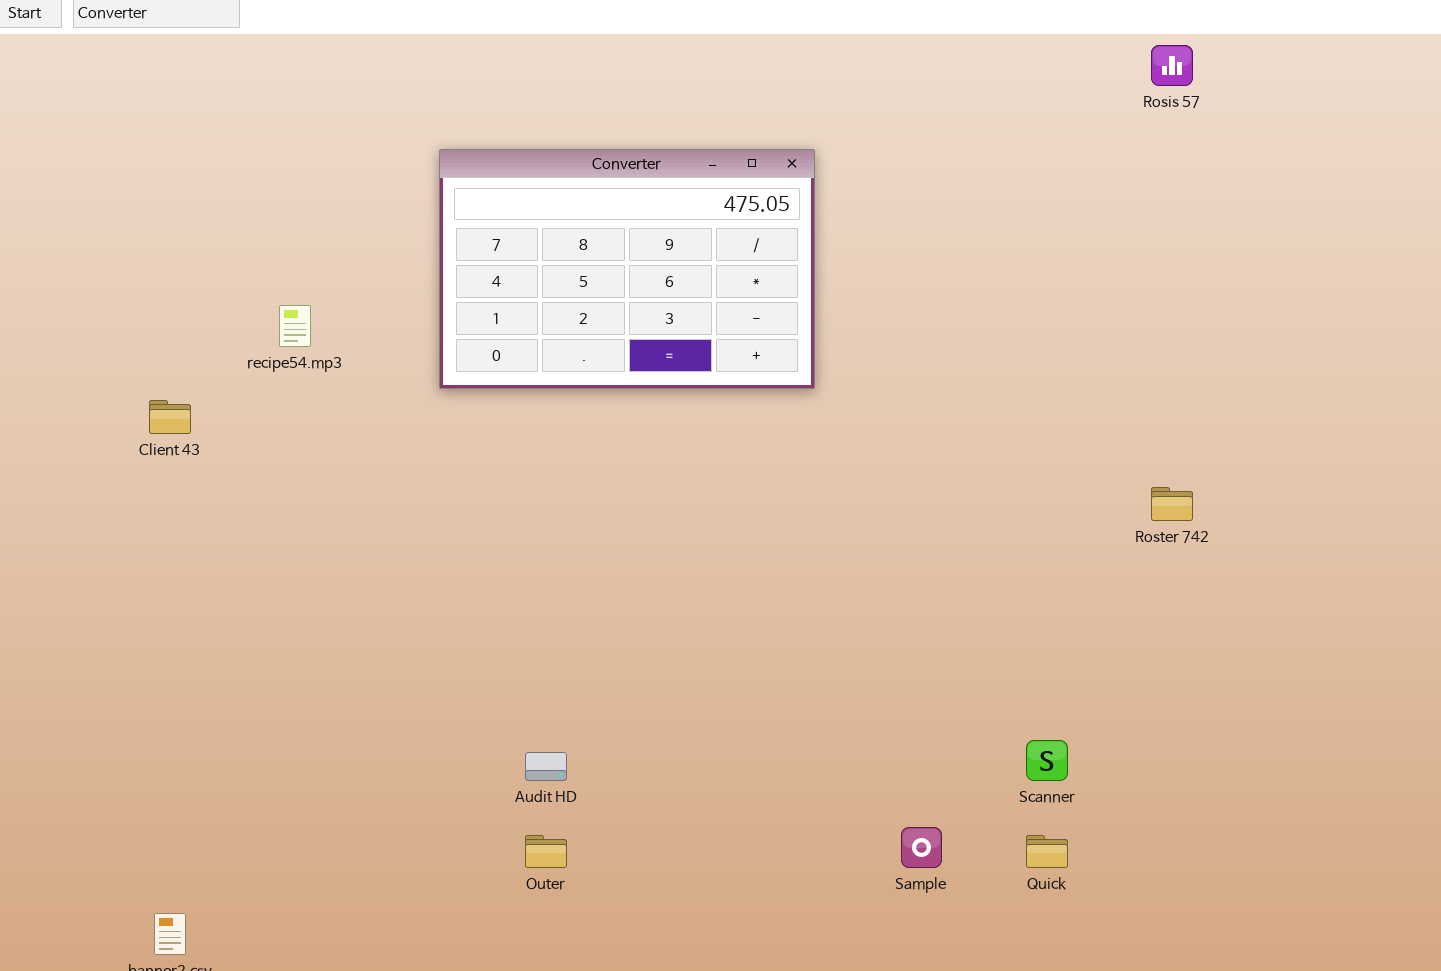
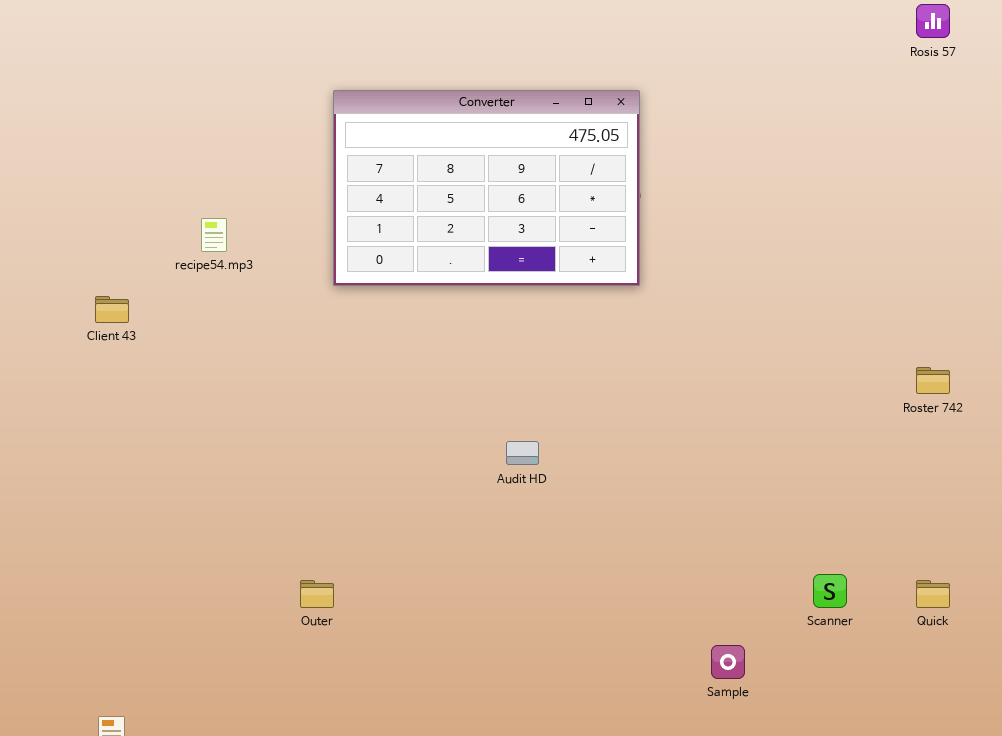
Audit HD: [525,752,567,781] -> [506,441,539,465], moved
Outer: [525,835,567,868] -> [300,580,334,608], moved
Quick: [1026,835,1068,868] -> [916,580,950,608], moved

